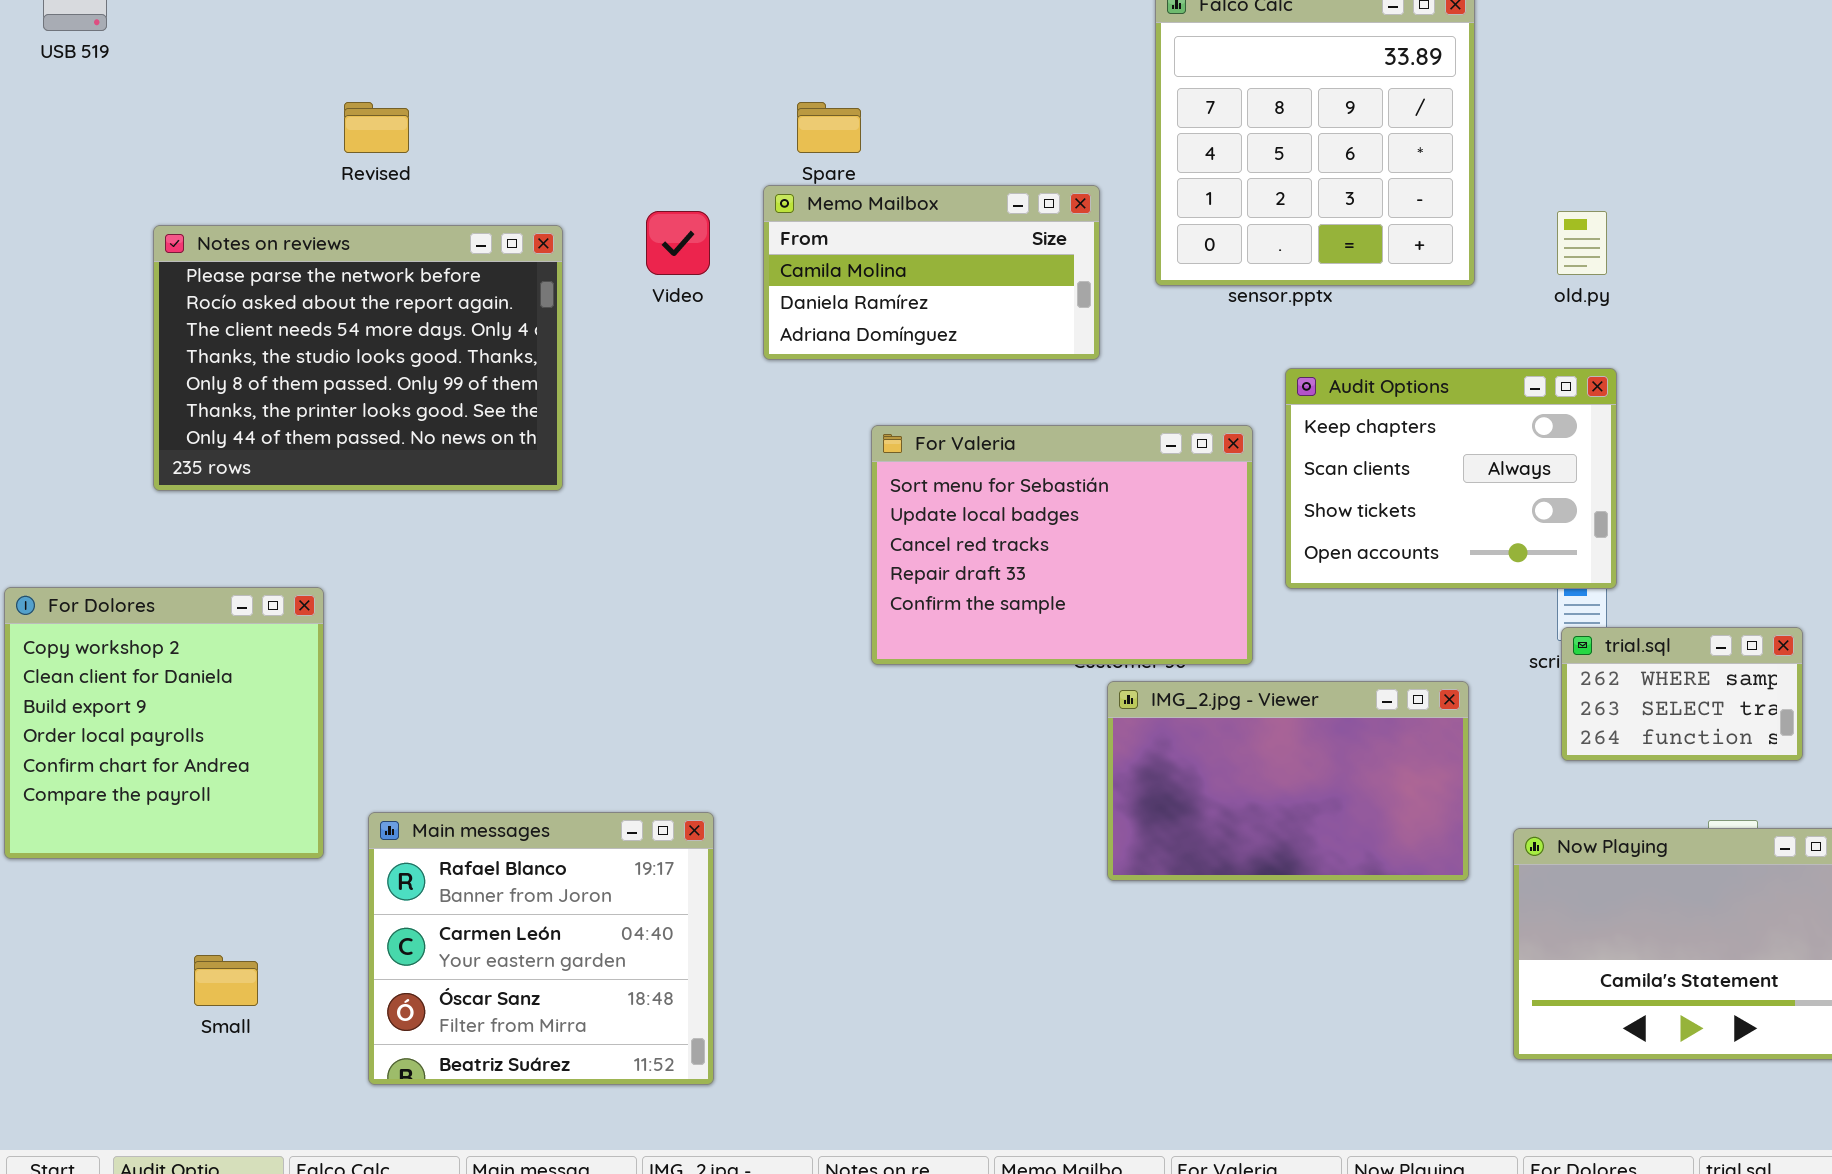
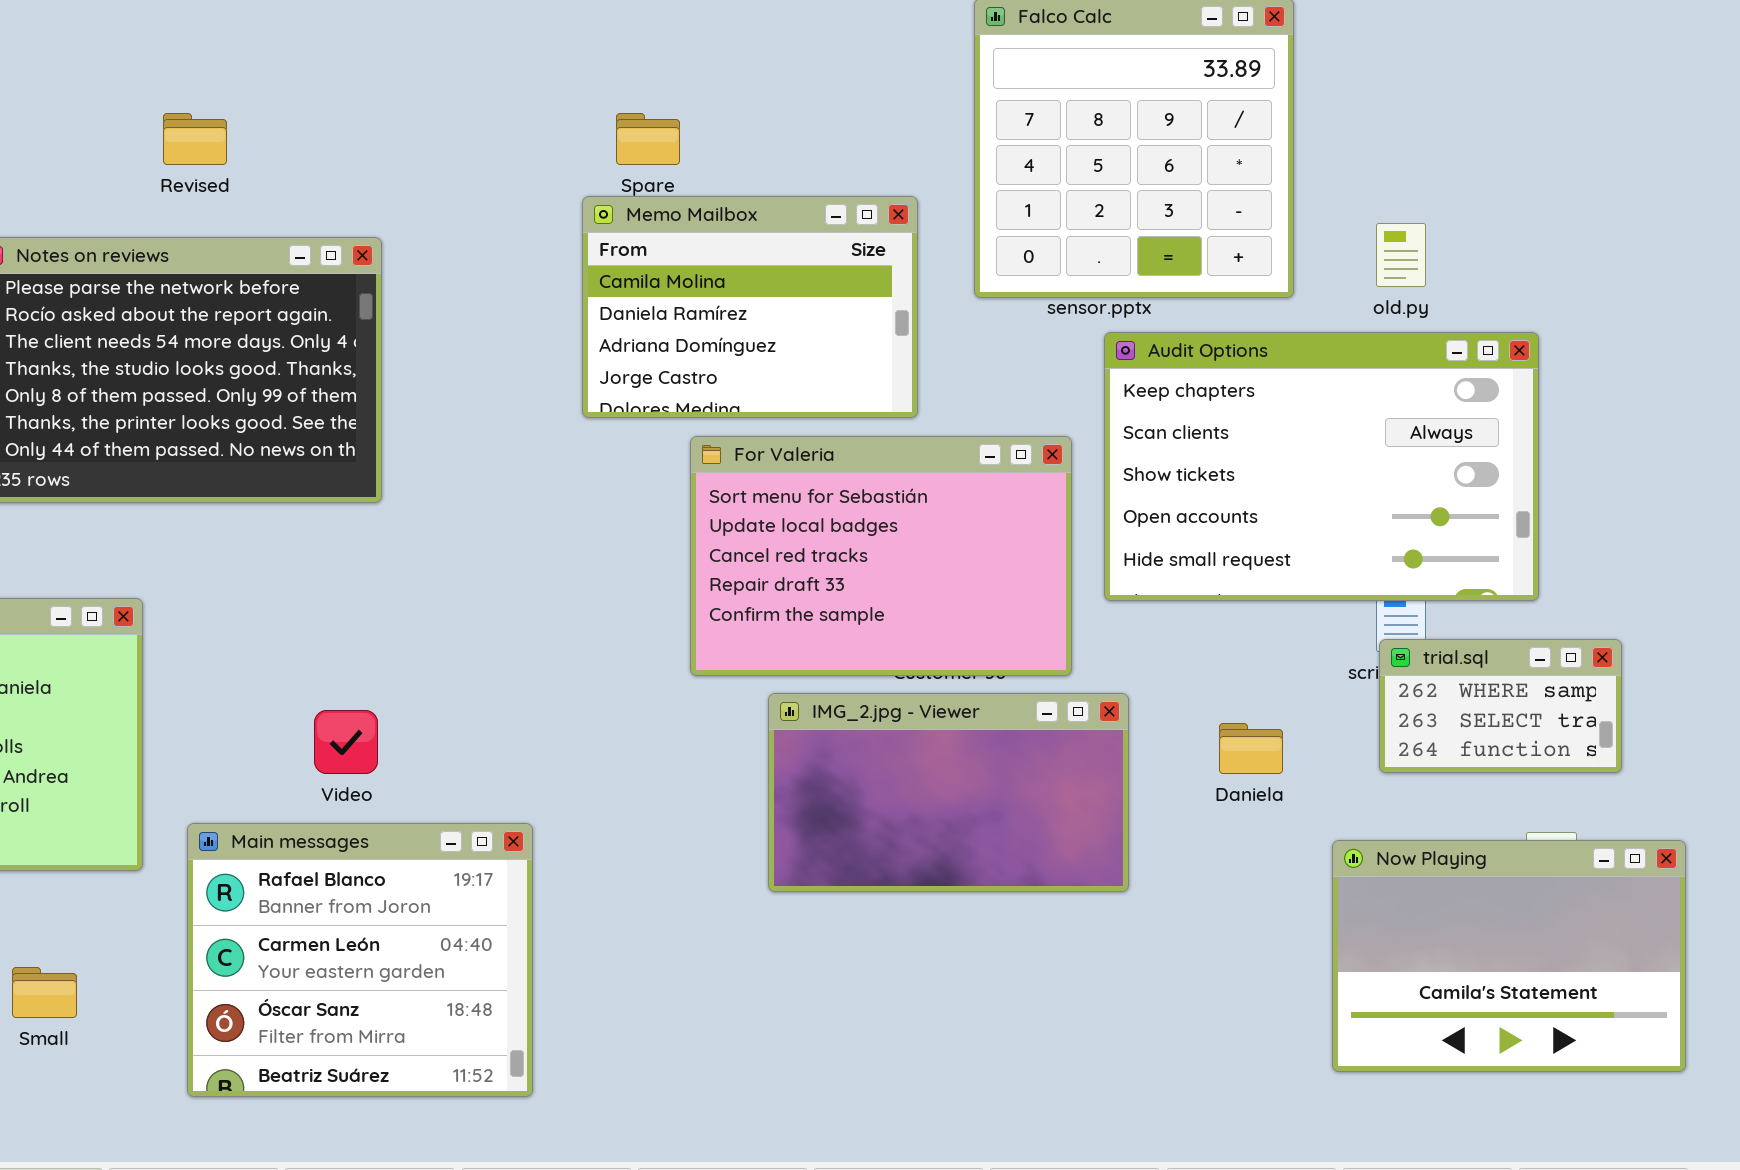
Memo Mailbox: [763,185,1100,360] -> [582,196,918,418], resized
Video: [646,211,710,275] -> [314,710,378,774], moved
Audit Options: [1285,368,1617,589] -> [1104,332,1539,601], resized
IMG_2.jpg - Viewer: [1107,681,1469,881] -> [768,693,1129,892], moved

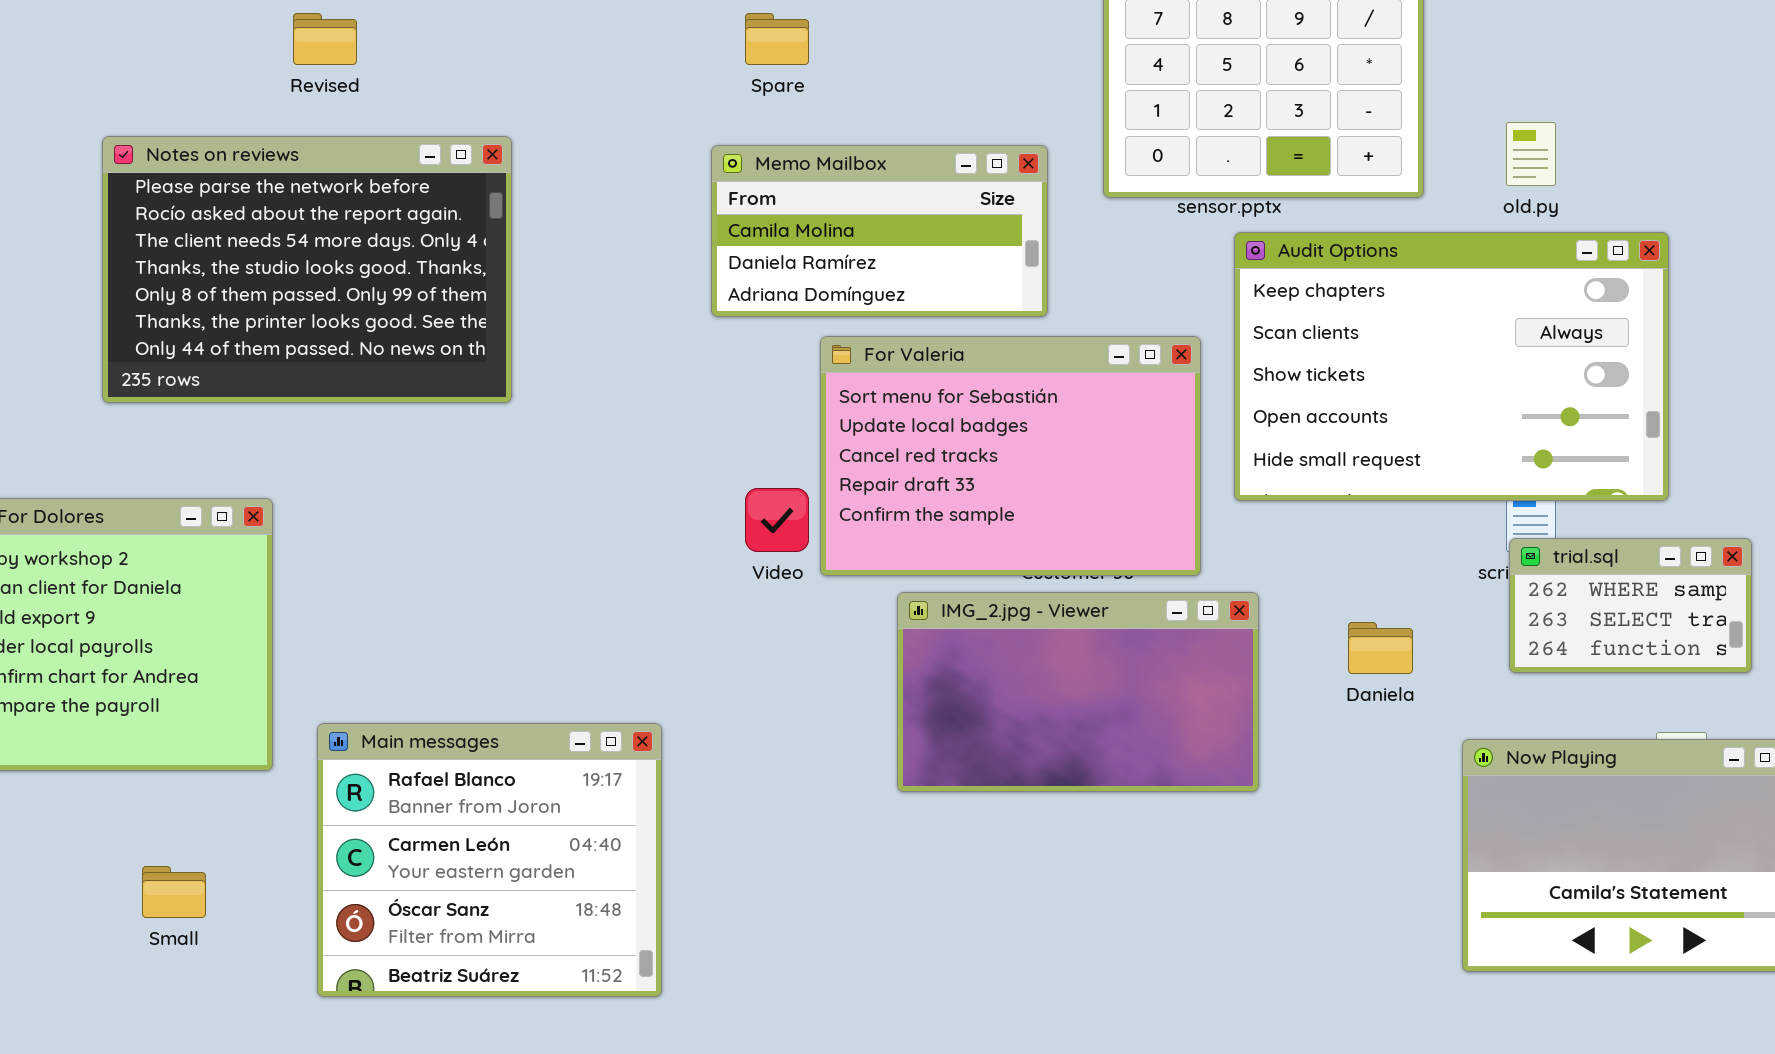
Memo Mailbox: [582,196,918,418] -> [711,145,1048,317], resized
Video: [314,710,378,774] -> [745,488,809,552], moved

